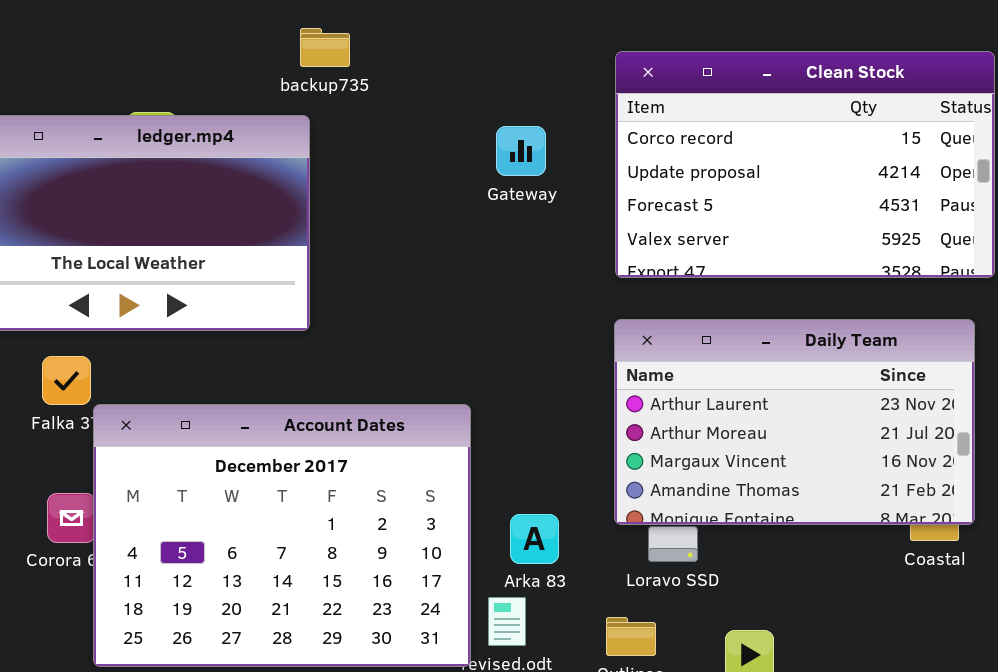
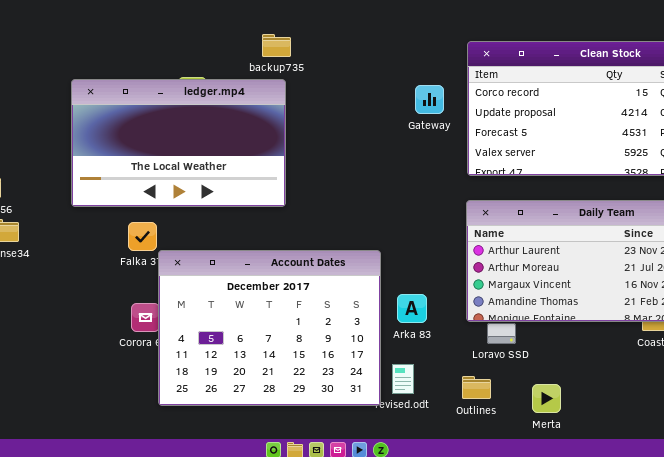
backup735: [300,28,350,67] -> [262,34,291,57], moved
Gateway: [496,126,546,176] -> [415,85,444,114], moved
Arka 83: [510,514,559,564] -> [397,294,427,323], moved

